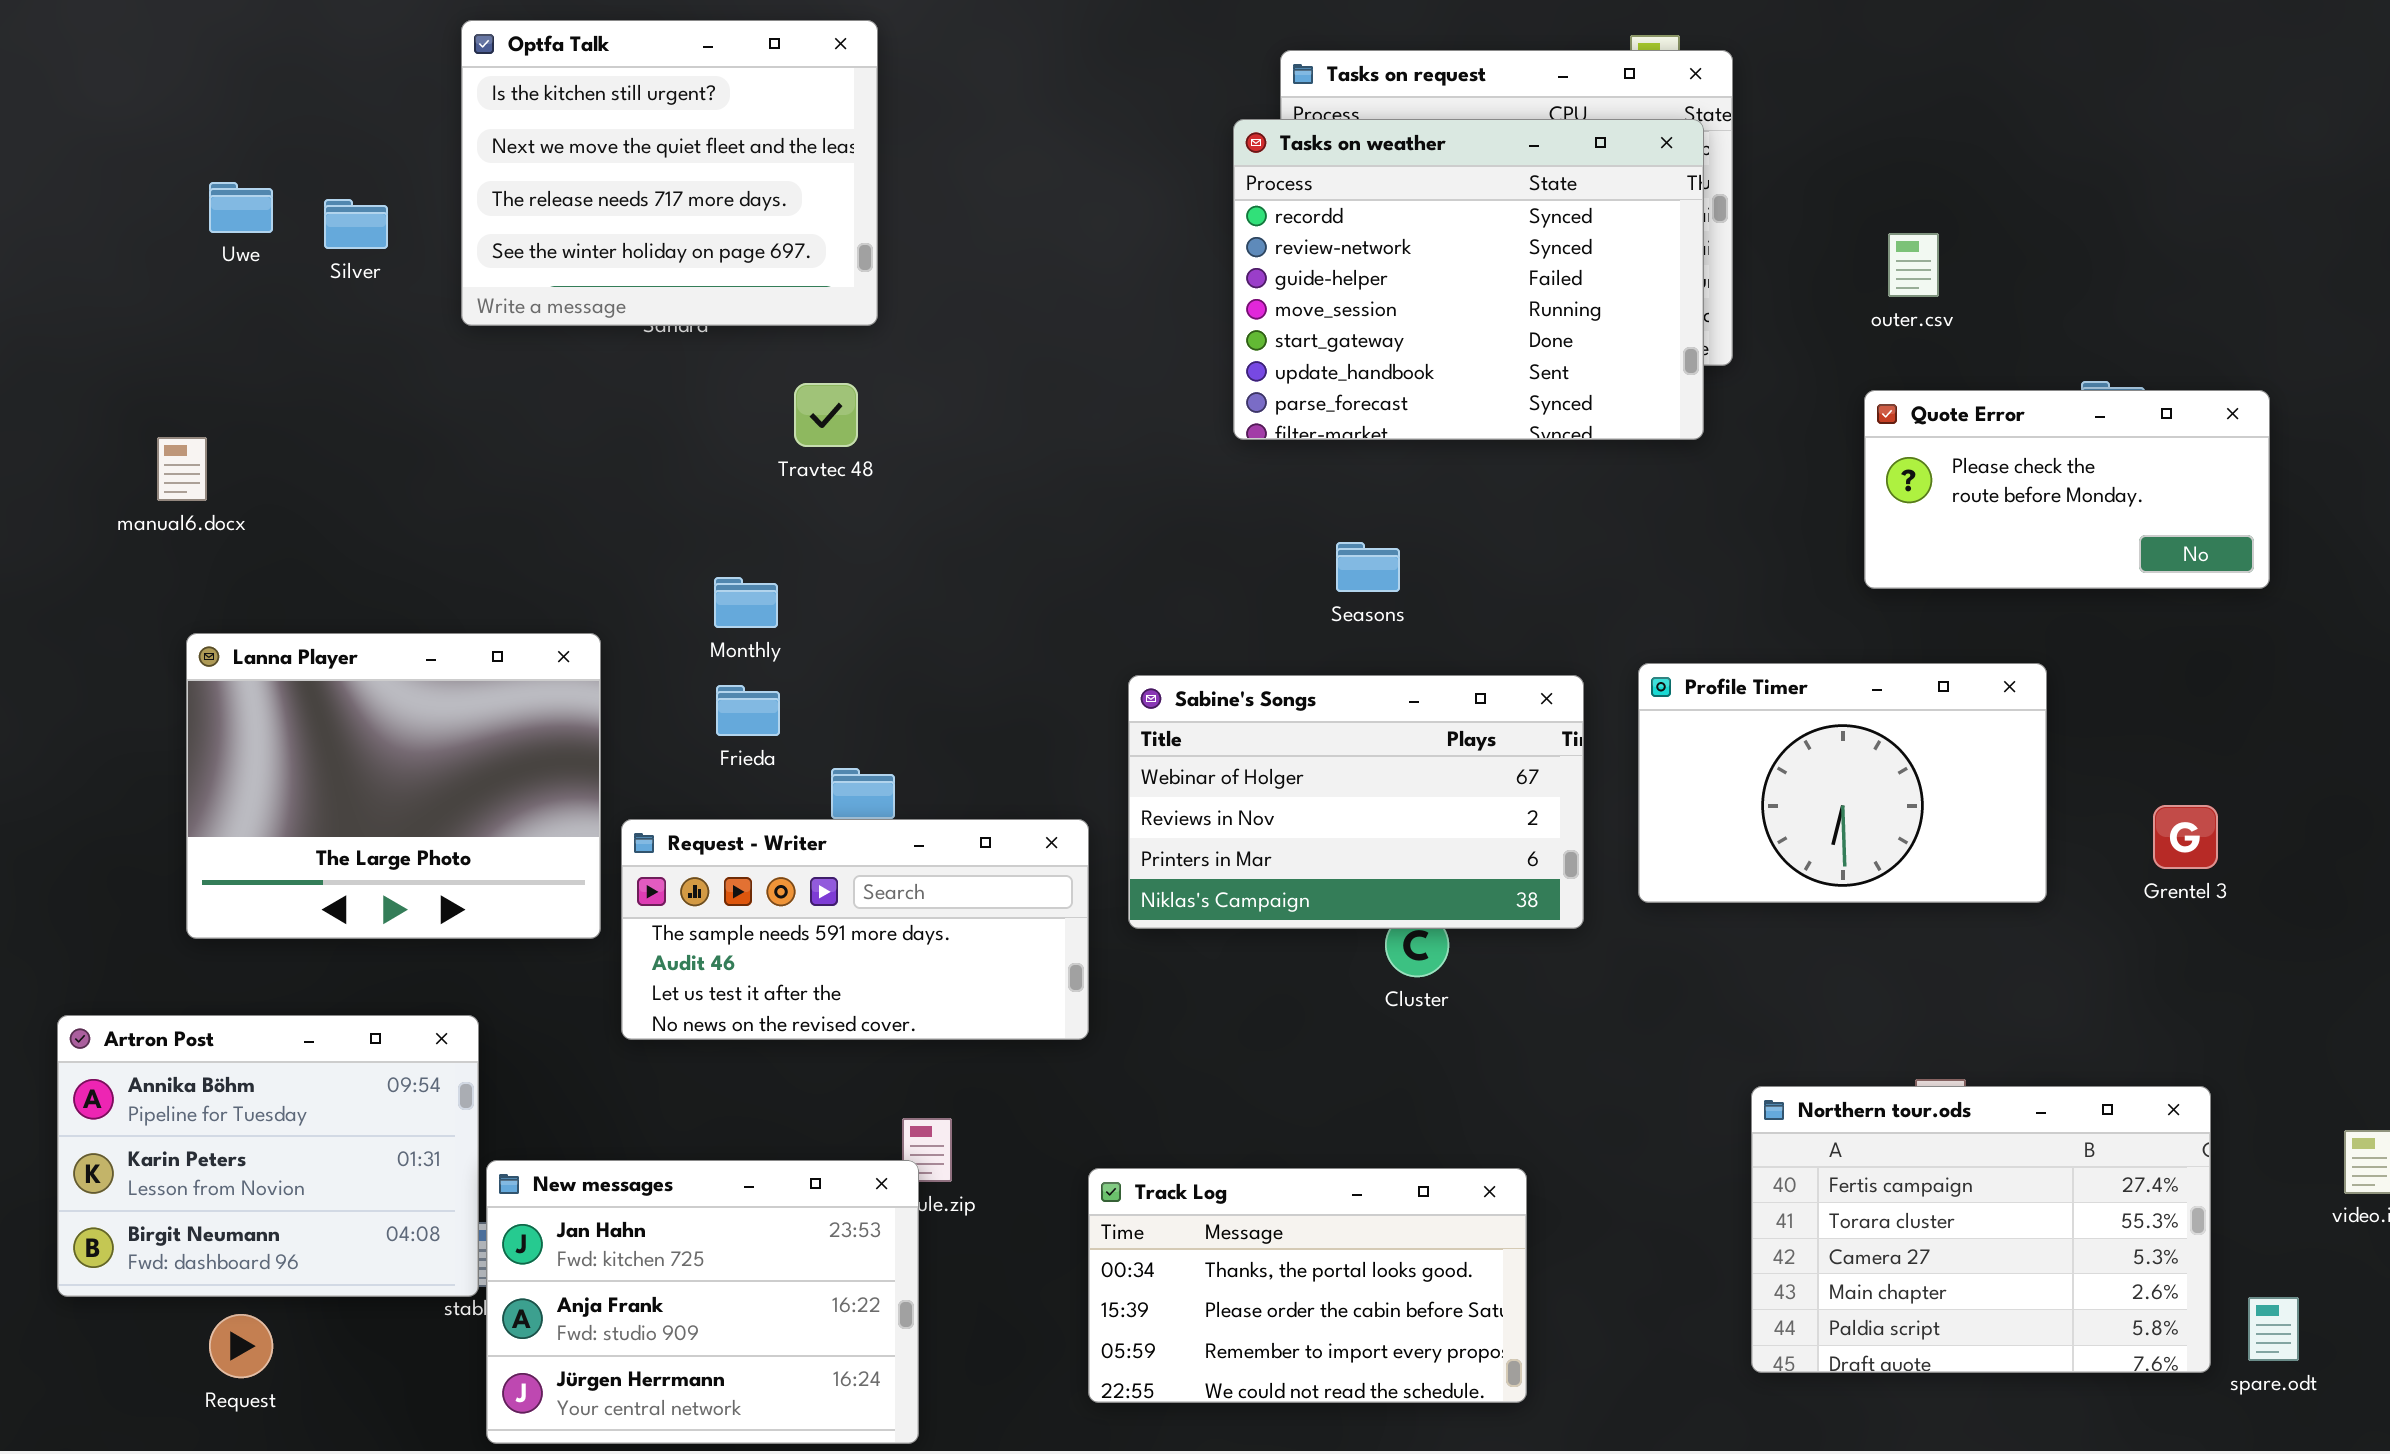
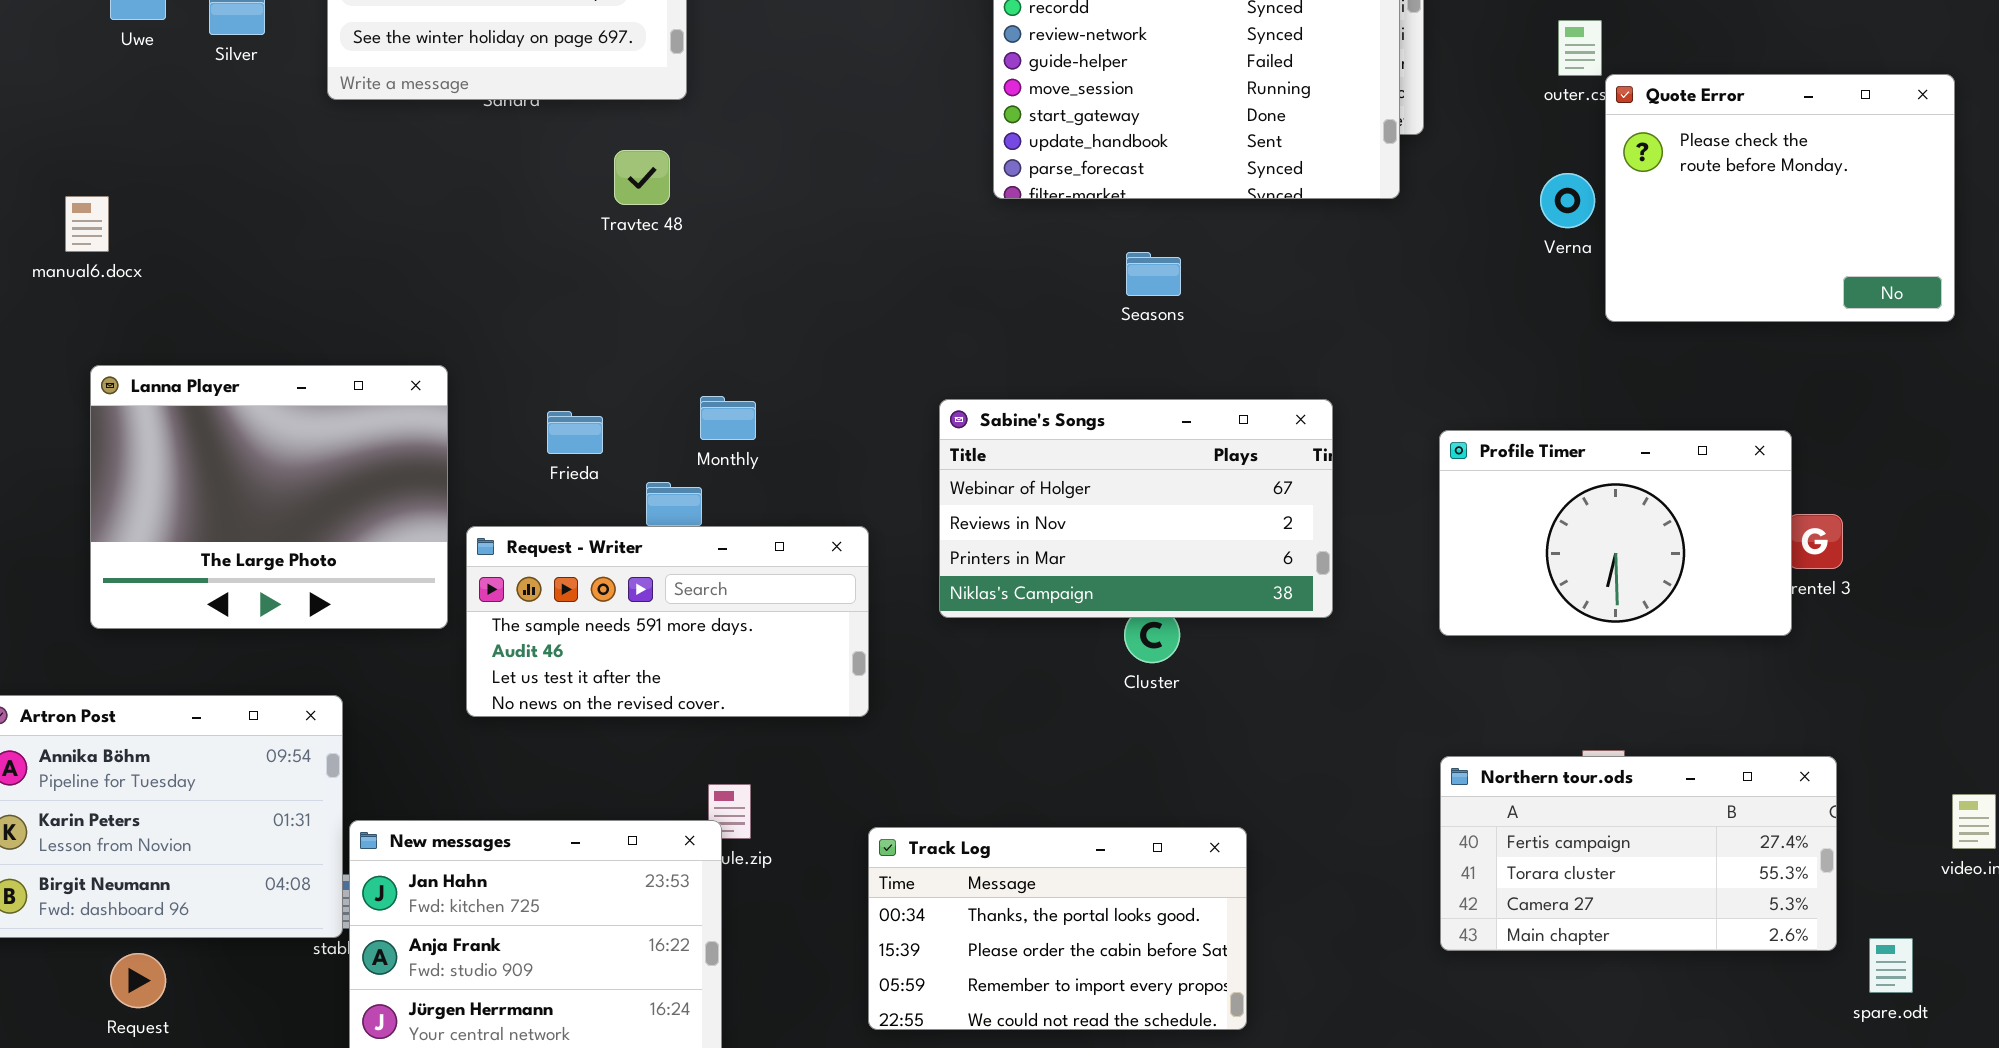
Quote Error: [1864,390,2270,589] -> [1605,74,1955,322], moved, resized
Seasons: [1336,542,1400,592] -> [1126,252,1181,296], moved
Monthly: [714,577,778,628] -> [700,396,756,440], moved
Profile Timer: [1638,663,2047,903] -> [1439,430,1792,636], moved
Sabine's Songs: [1128,675,1584,929] -> [939,399,1333,618], moved
Northern tour.ods: [1751,1086,2211,1373] -> [1440,756,1837,951], resized

